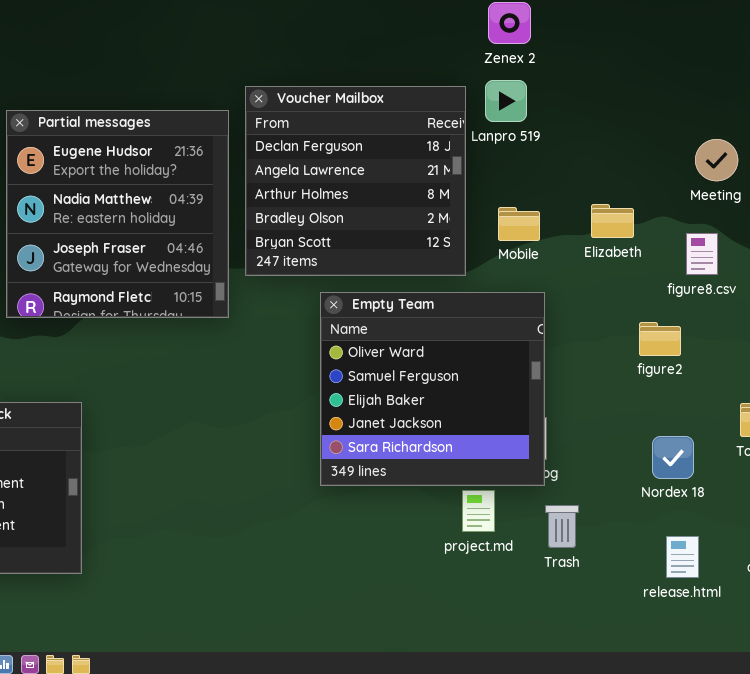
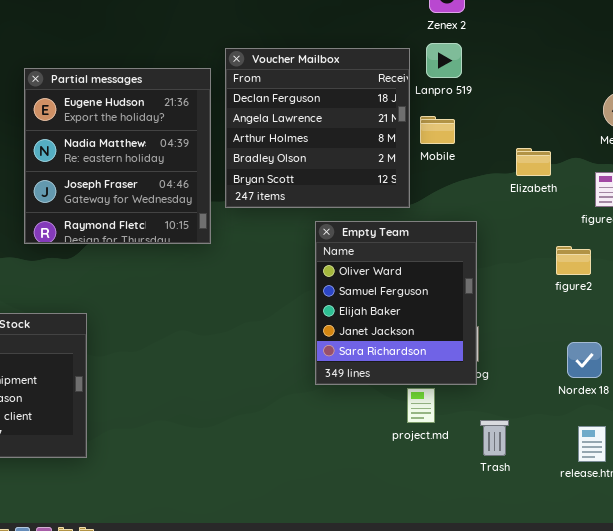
Mobile: [498,207,540,241] -> [420,116,455,144], moved
Empty Team: [320,292,545,486] -> [315,221,477,385], resized
Trash: [545,505,579,548] -> [480,420,509,456], moved

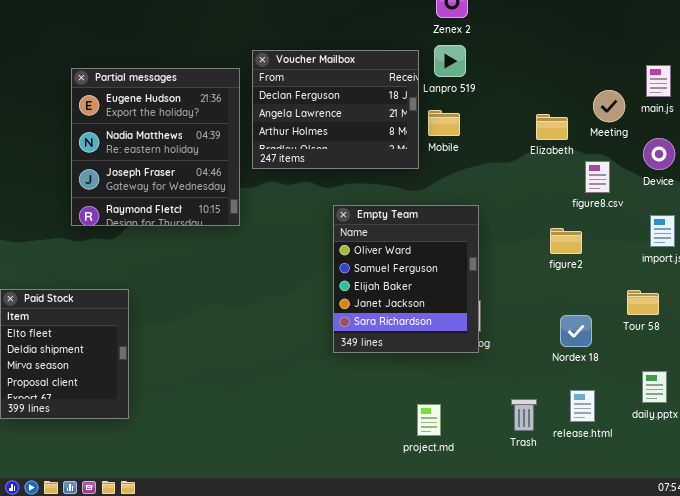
Voucher Mailbox: [225,48,410,208] -> [252,50,419,169], resized
Elizabeth: [516,148,551,176] -> [536,114,568,140], moved
project.md: [407,388,435,423] -> [417,404,441,436], moved
Trash: [480,420,509,456] -> [511,399,537,431], moved

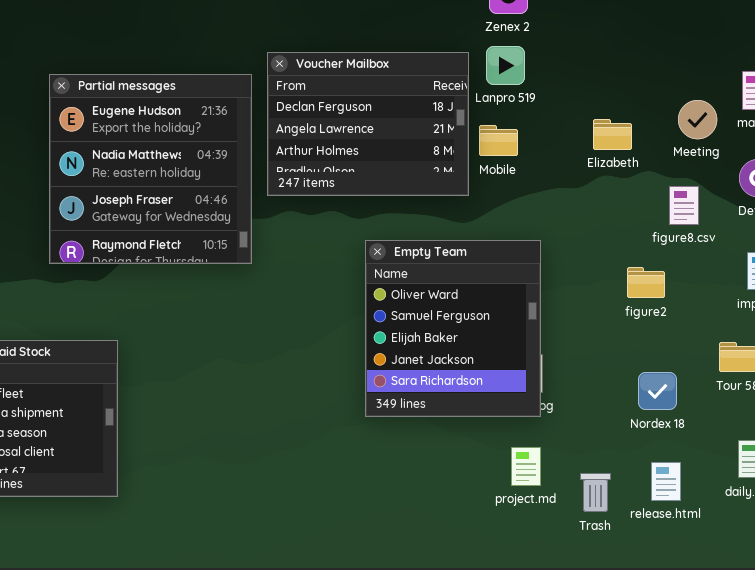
Elizabeth: [536,114,568,140] -> [593,119,632,150], moved
project.md: [417,404,441,436] -> [511,447,541,486], moved

